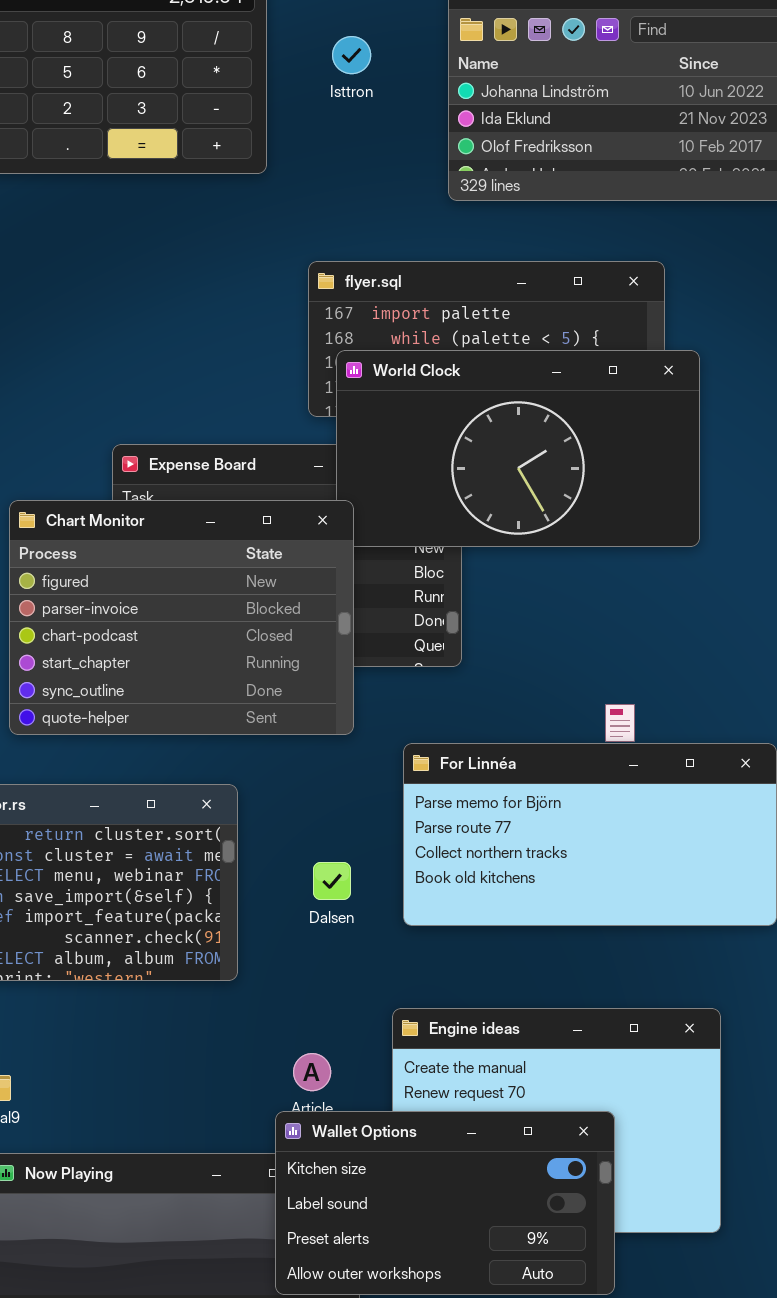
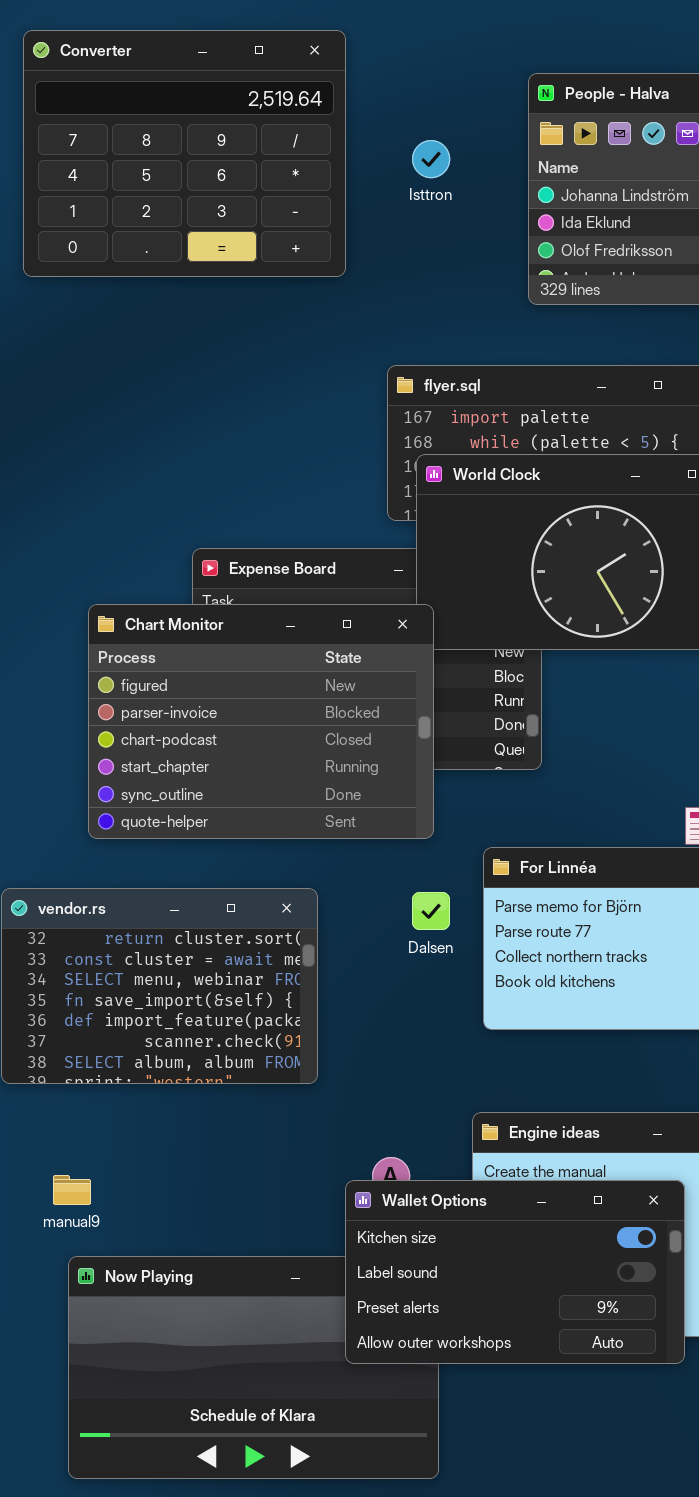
Dalsen: [313,862,351,900] -> [412,892,450,930], moved
Wallet Options: [275,1111,615,1295] -> [345,1180,685,1364], moved

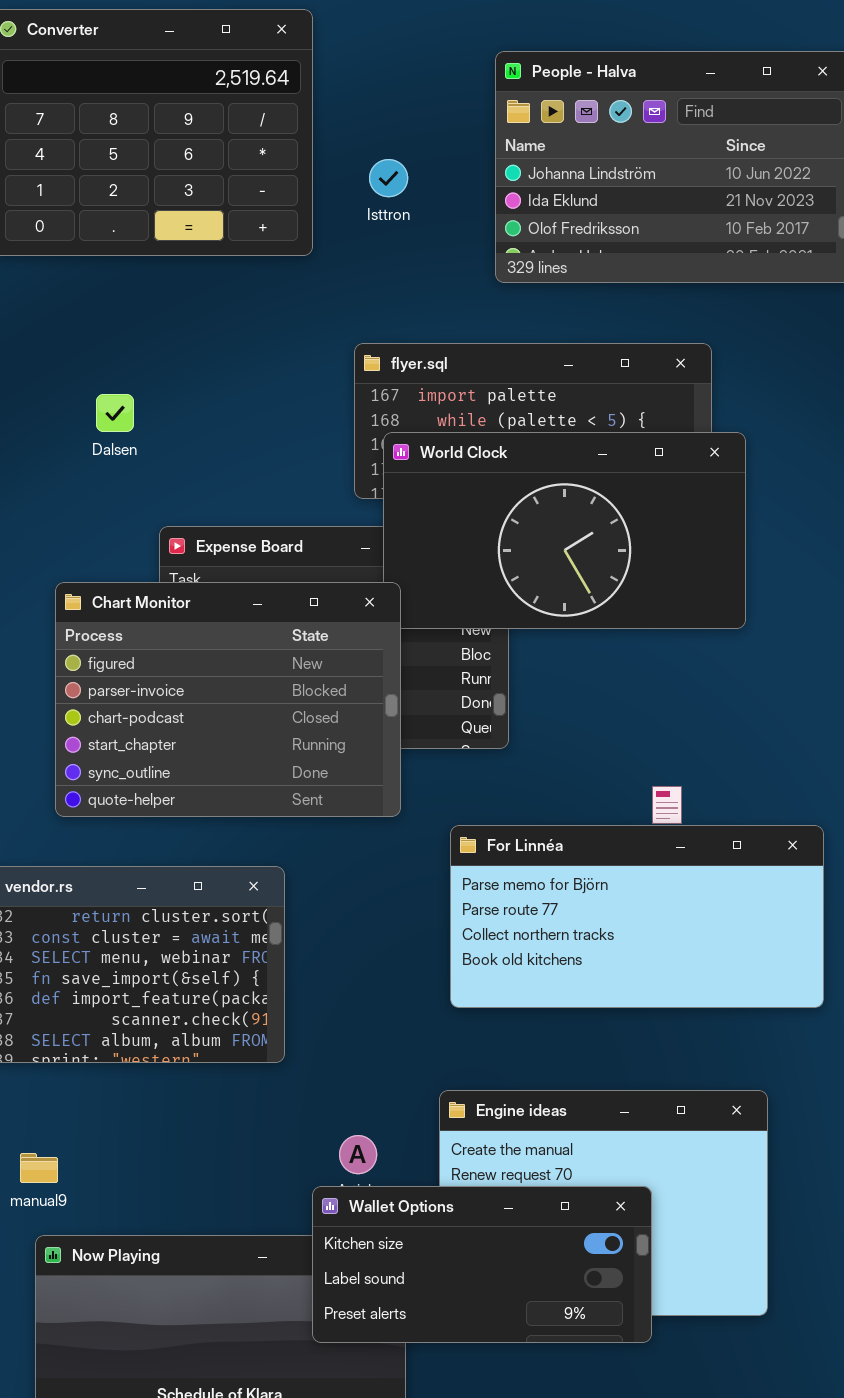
Isttron: [412,140,450,178] -> [369,159,408,197], moved
Dalsen: [412,892,450,930] -> [96,394,134,432], moved
Wallet Options: [345,1180,685,1364] -> [312,1186,652,1343], resized

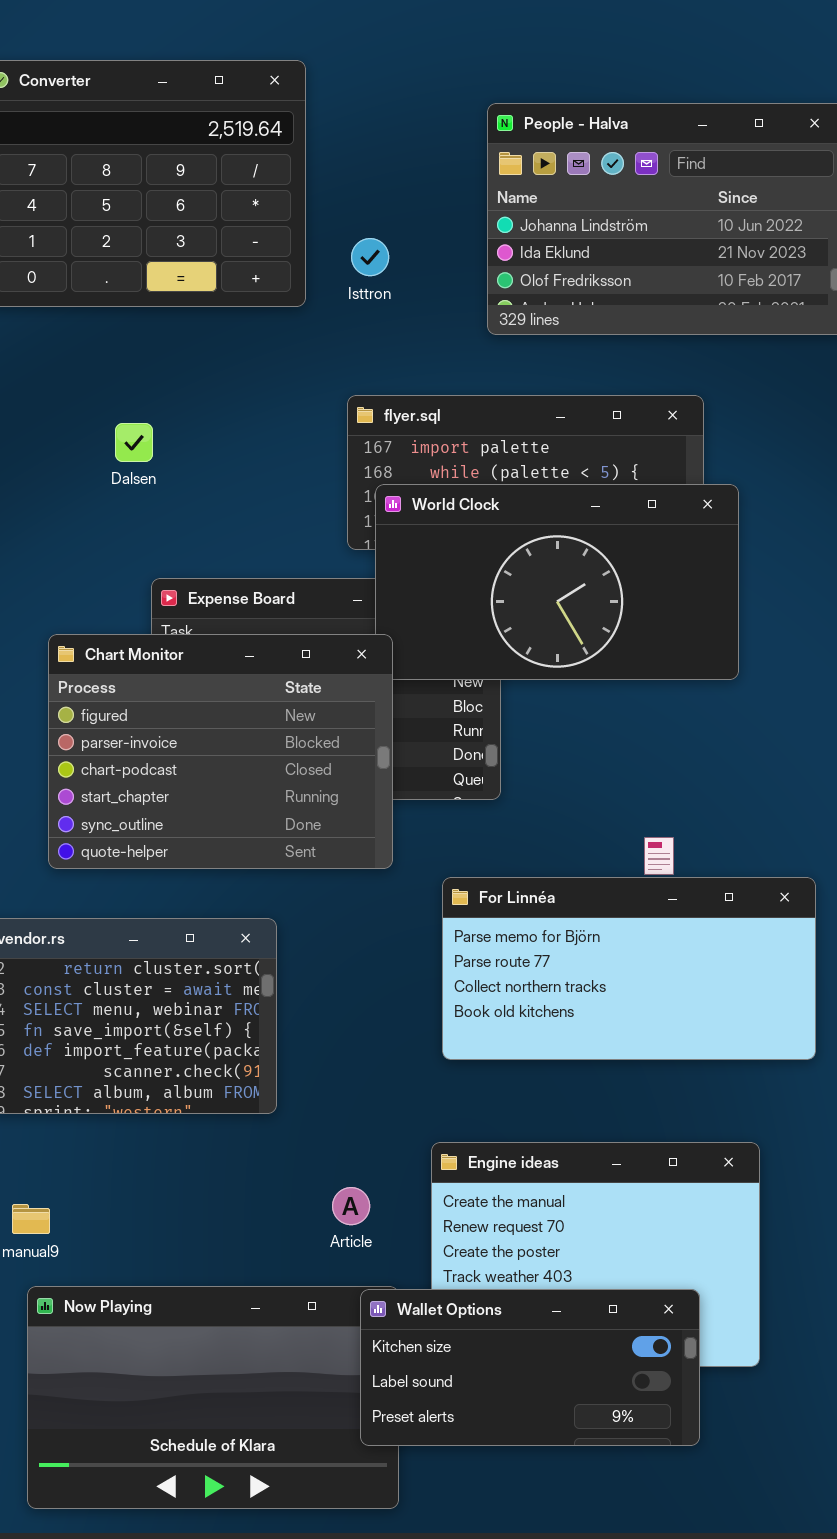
Isttron: [369,159,408,197] -> [351,238,389,276], moved
Dalsen: [96,394,134,432] -> [115,423,153,462], moved
Wallet Options: [312,1186,652,1343] -> [360,1289,700,1446], moved

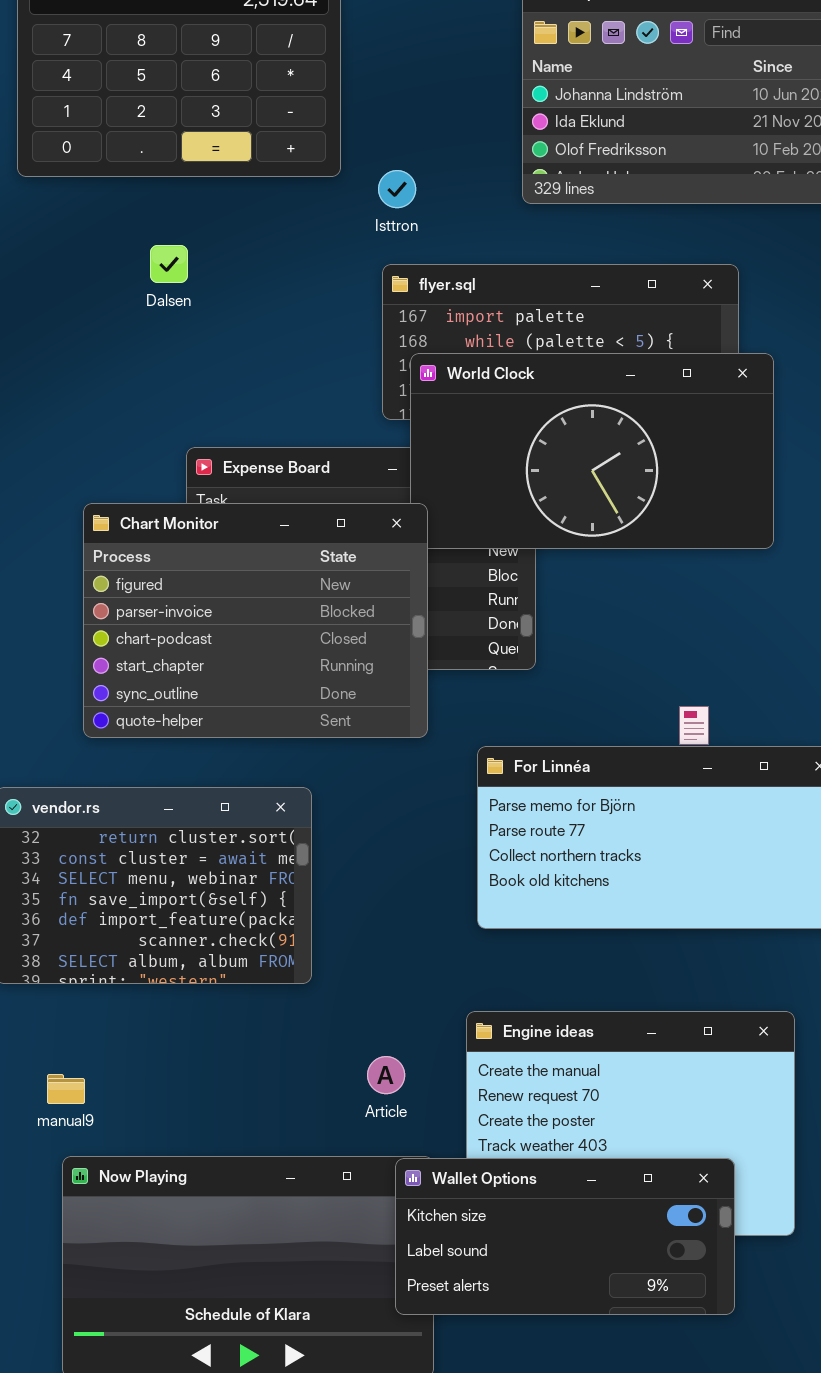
Isttron: [351,238,389,276] -> [378,170,416,208], moved
Dalsen: [115,423,153,462] -> [150,245,188,283], moved

